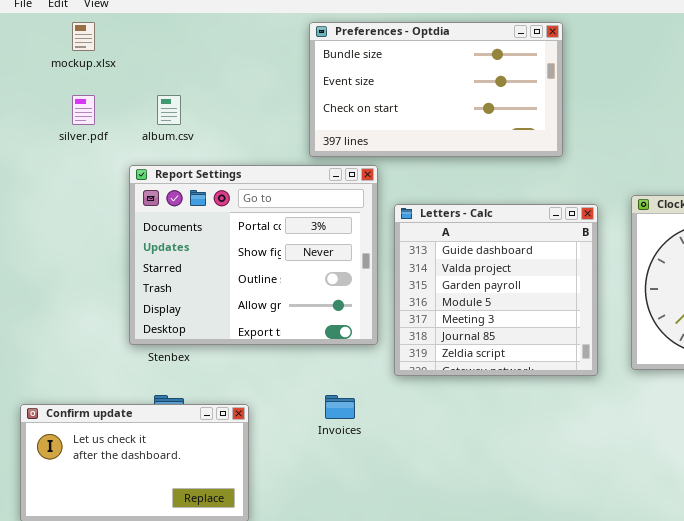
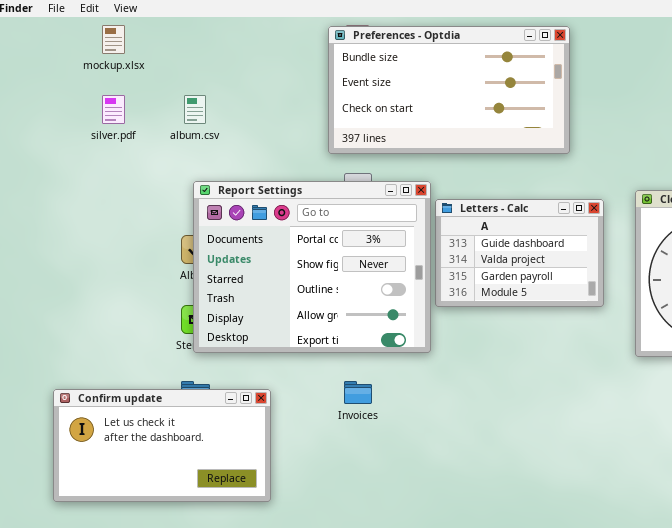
Report Settings: [129,165,378,345] -> [193,181,431,353], moved
Letters - Calc: [394,204,598,376] -> [435,199,604,307], resized

